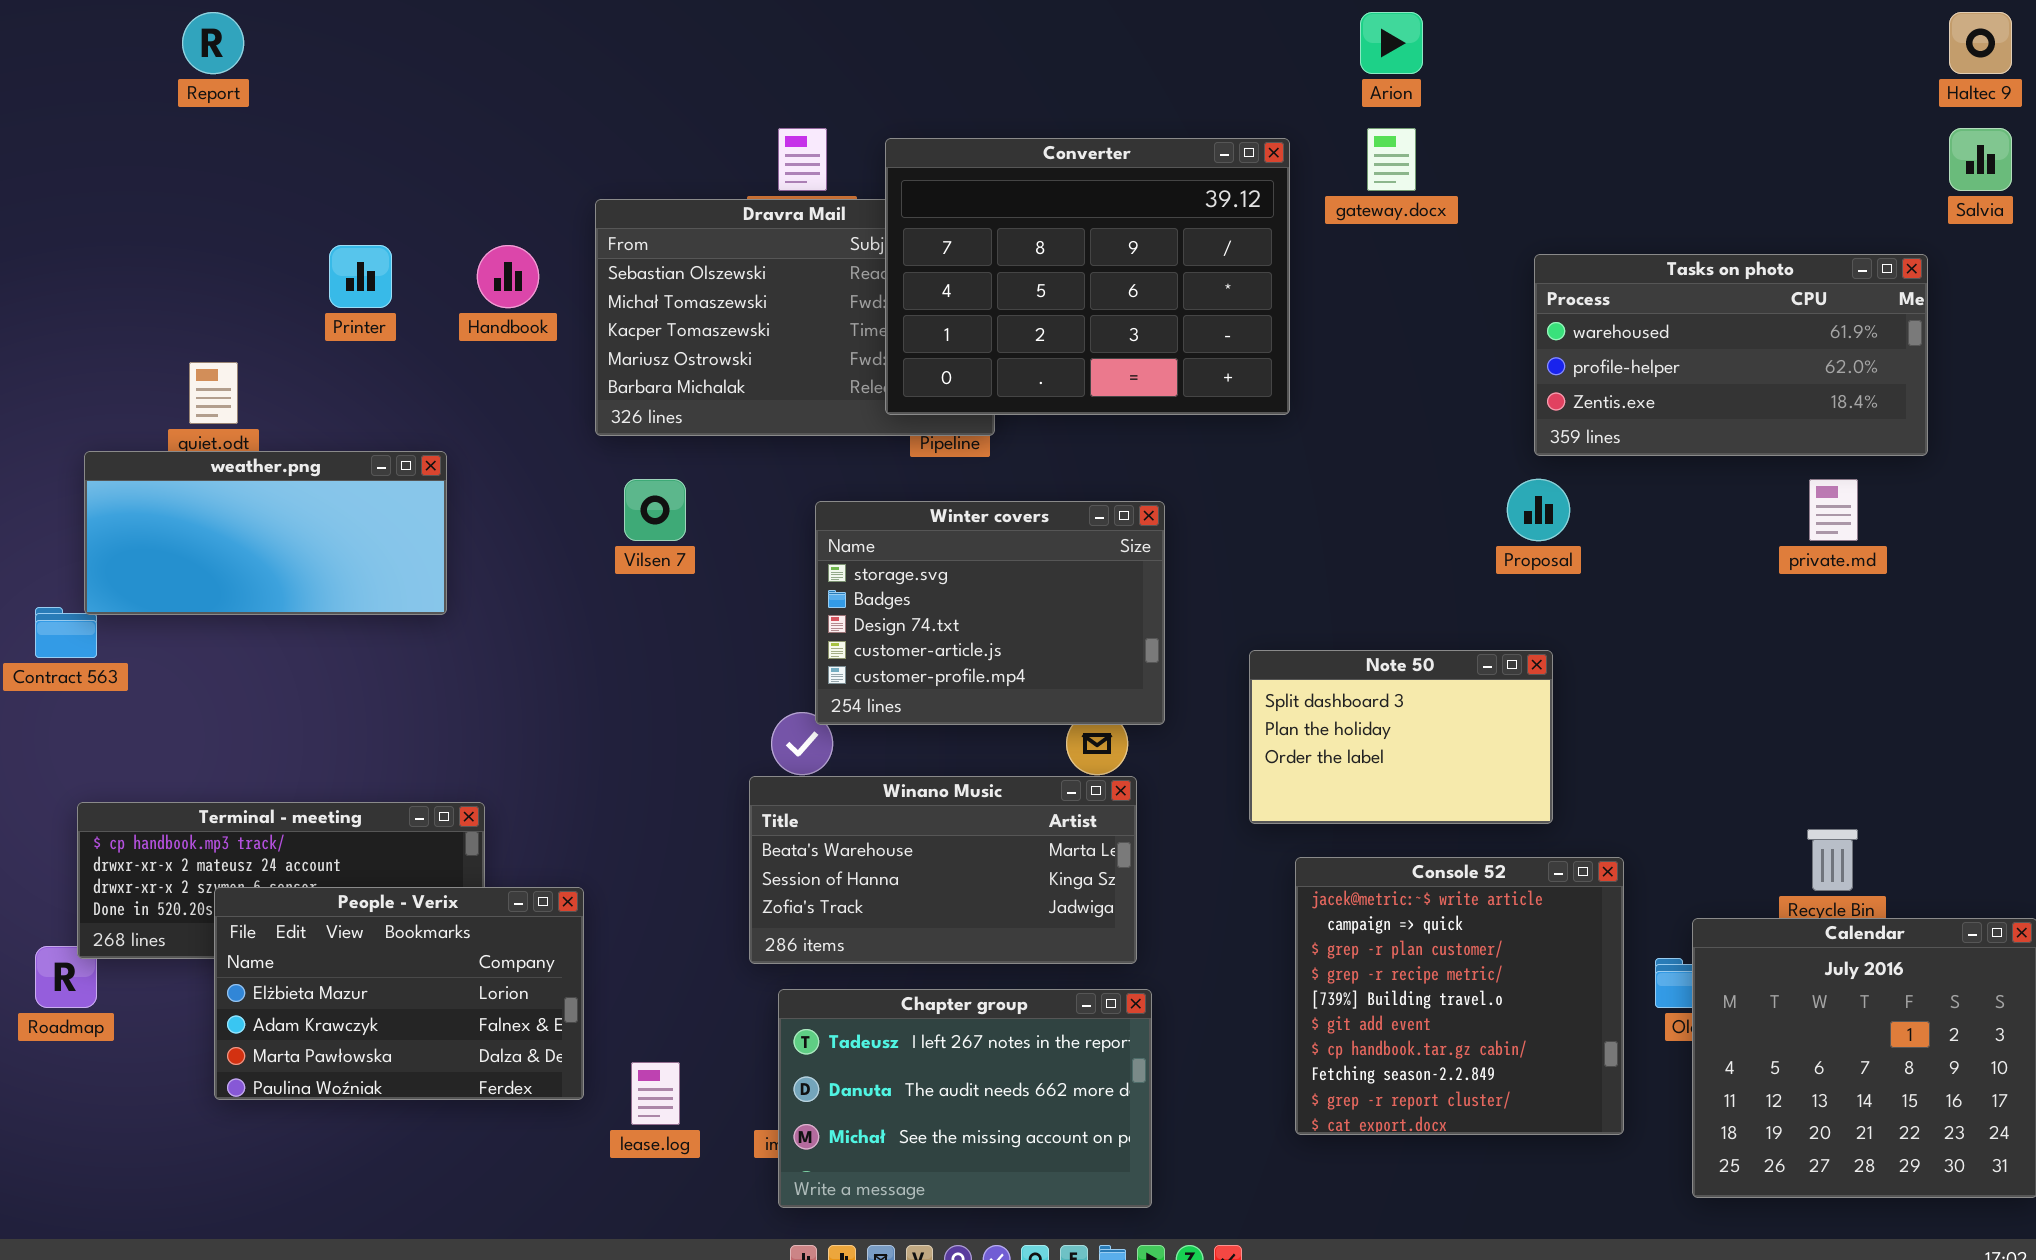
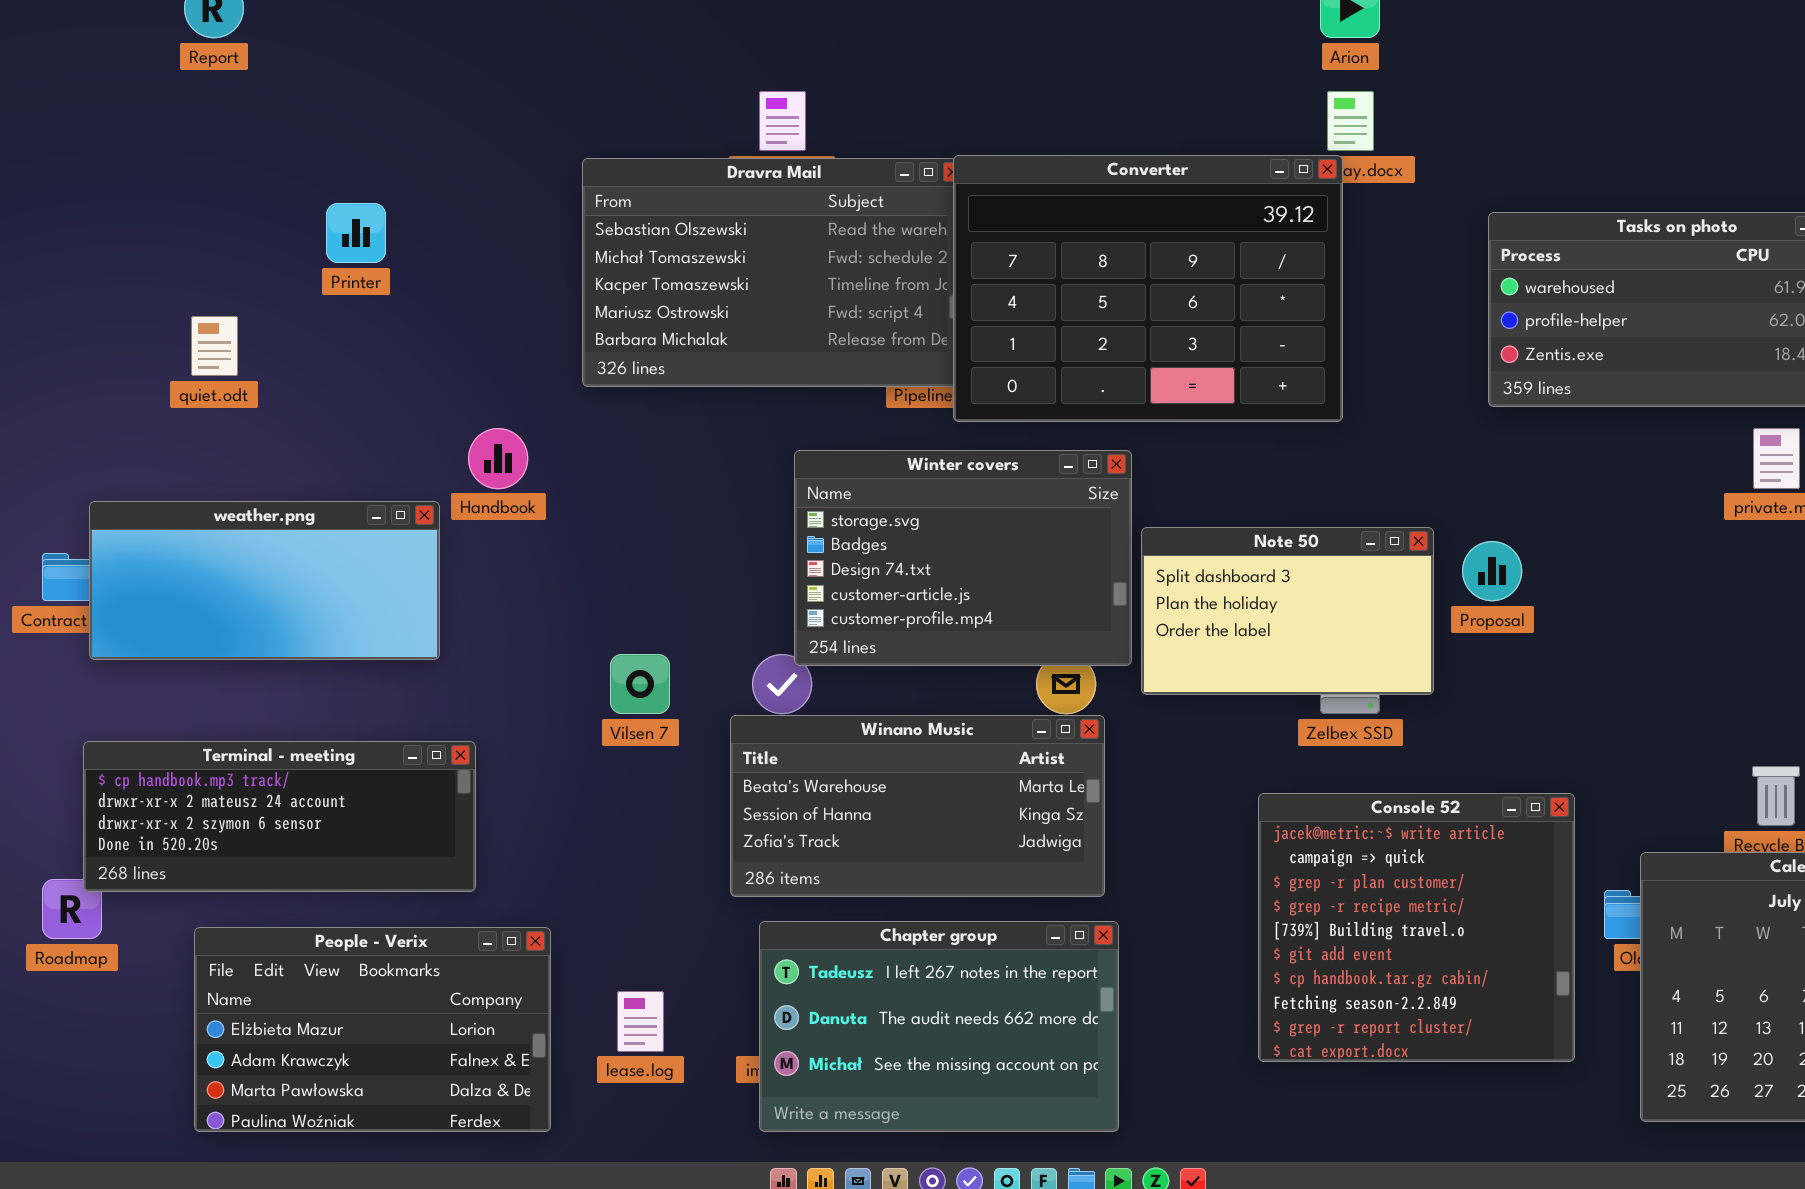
Converter: [885,138,1290,415] -> [953,155,1343,422], moved
Handbook: [477,245,539,308] -> [468,428,528,489], moved
weather.png: [84,451,447,615] -> [89,501,440,660], moved
Vilsen 7: [624,479,686,541] -> [610,654,670,714], moved
Proposal: [1507,479,1570,541] -> [1462,541,1522,601], moved
Note 50: [1249,650,1553,824] -> [1141,527,1434,695], moved
People - Verix: [214,887,584,1100] -> [194,927,551,1132], moved

